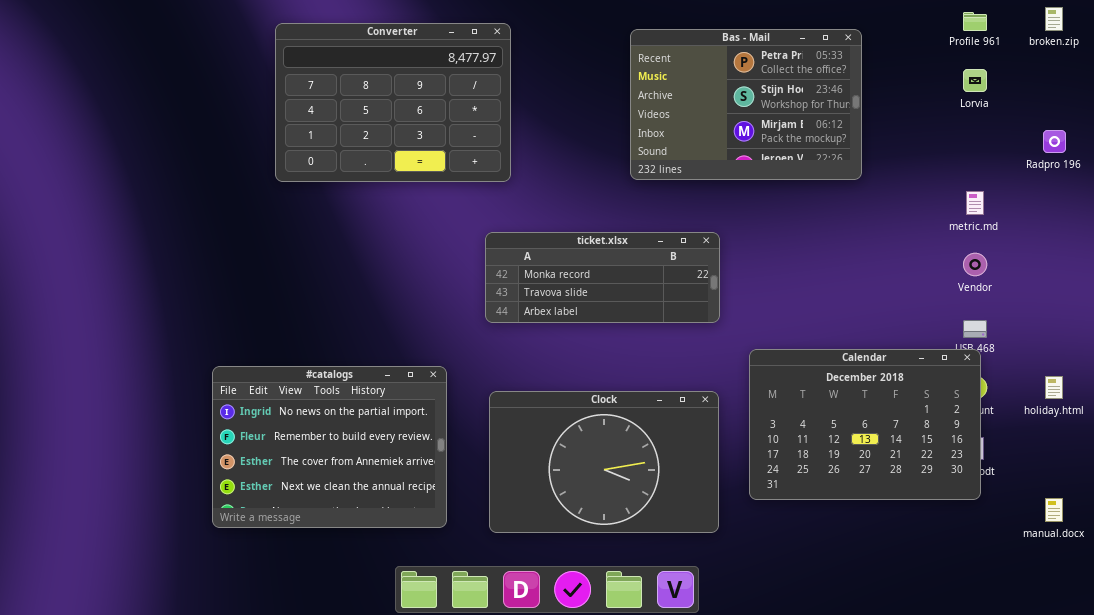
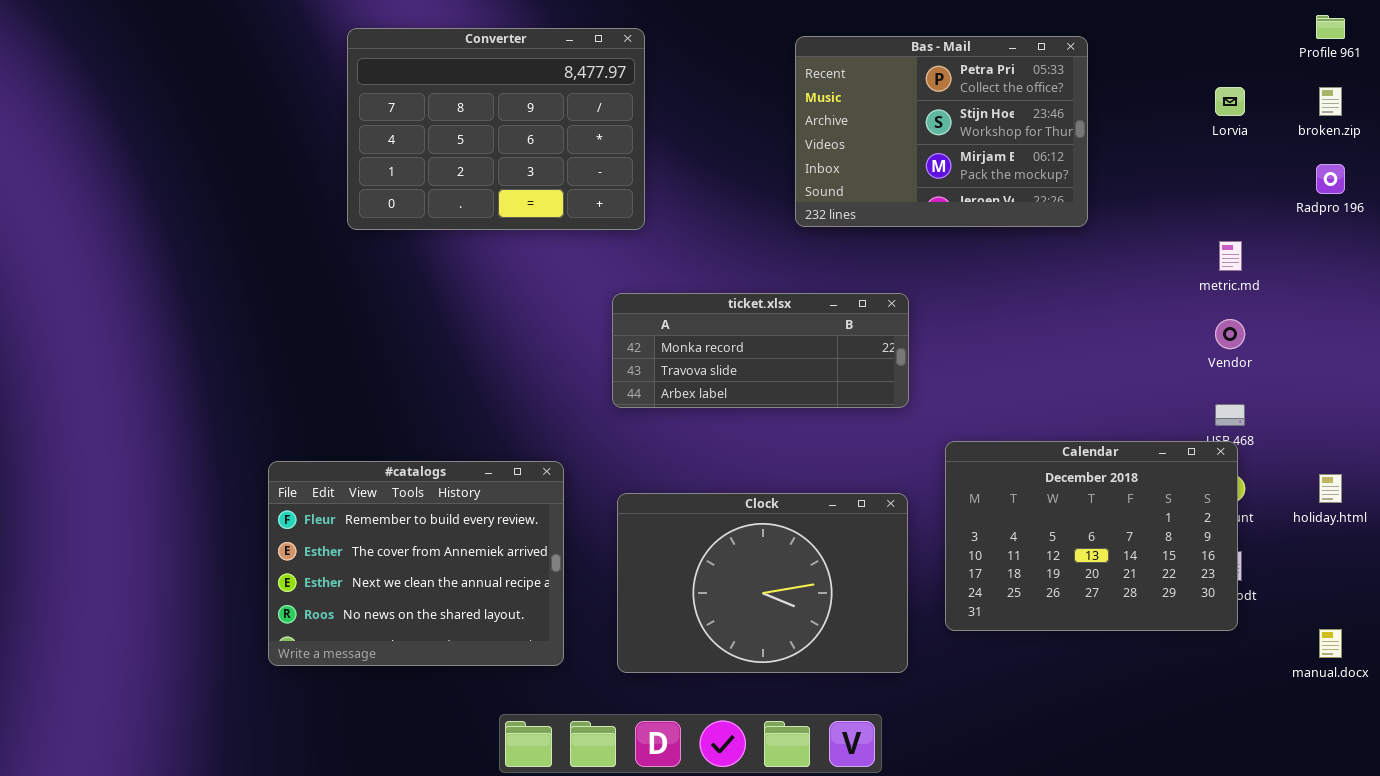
broken.zip: [1045,7,1063,31] -> [1319,87,1342,116], moved
Profile 961: [963,12,987,31] -> [1316,15,1345,39], moved
#catalogs: [212,366,447,528] -> [268,461,564,666], scrolled down 1 row

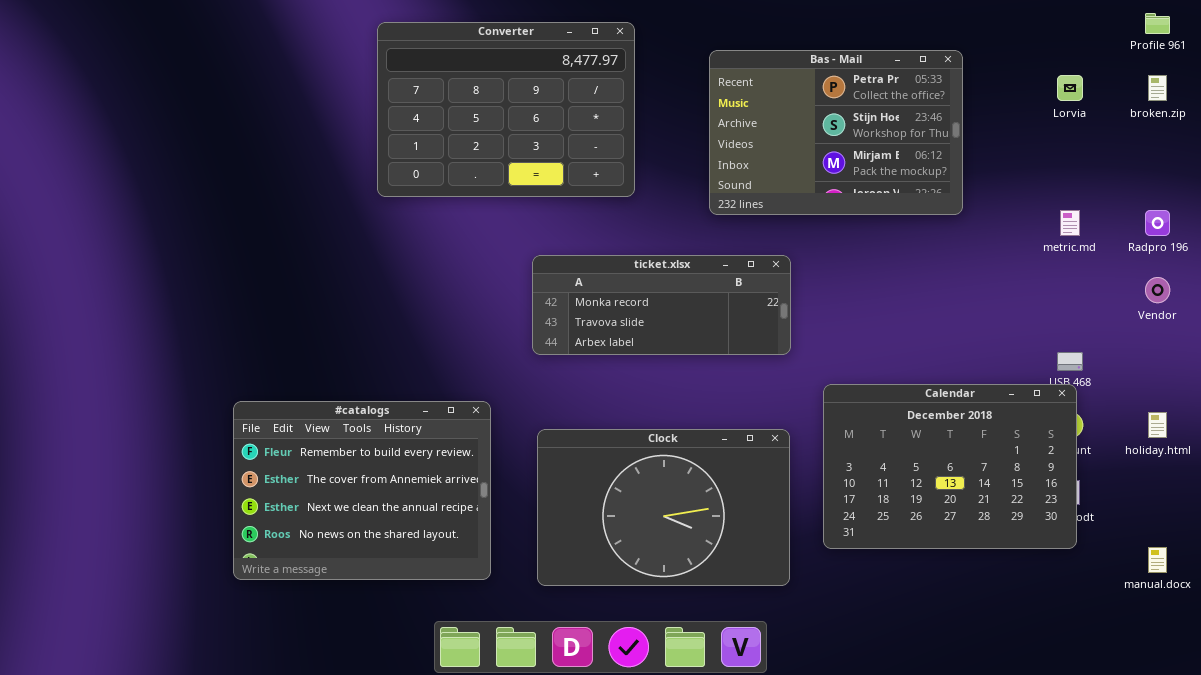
Converter: [347,28,645,230] -> [377,22,635,197], moved
Bas - Mail: [795,36,1088,227] -> [709,50,963,215], moved
Radpro 196: [1316,164,1345,194] -> [1145,210,1170,236], moved
Vendor: [1215,319,1245,349] -> [1145,277,1170,303], moved

